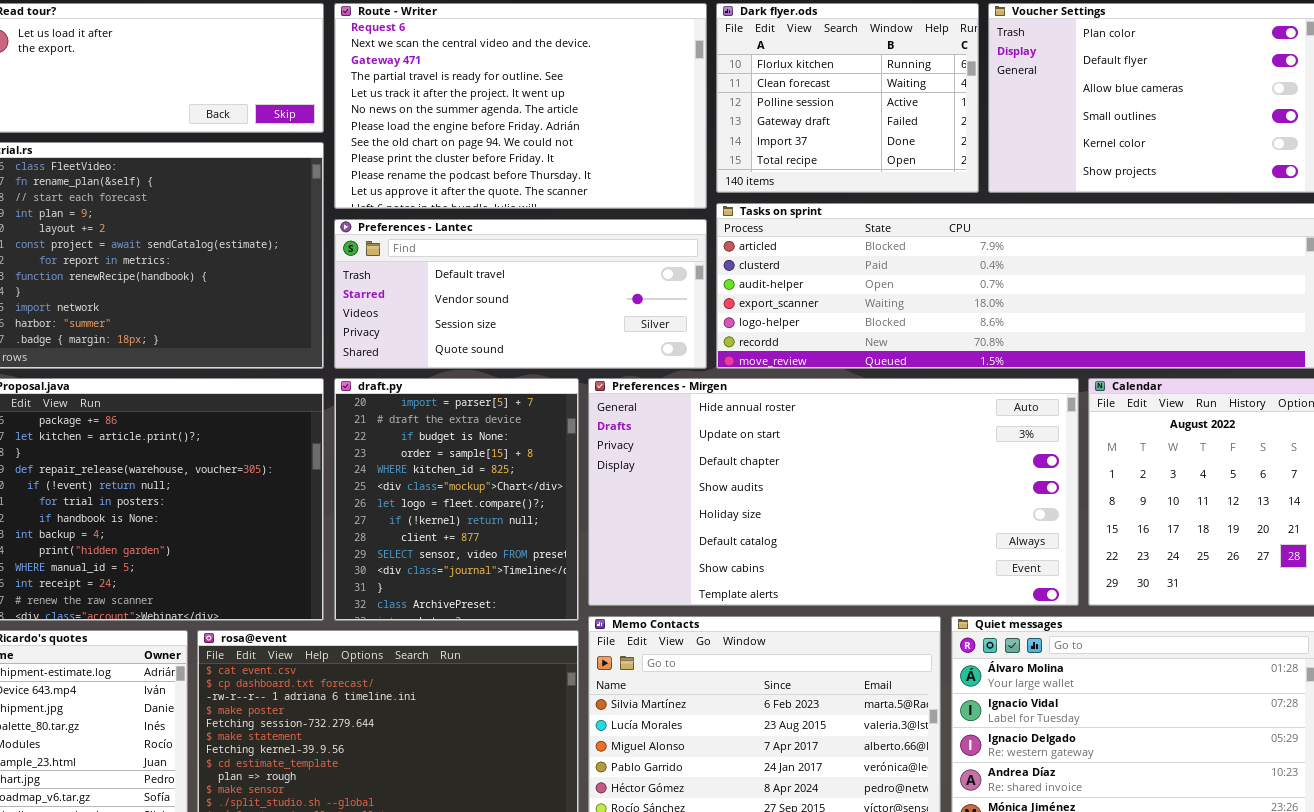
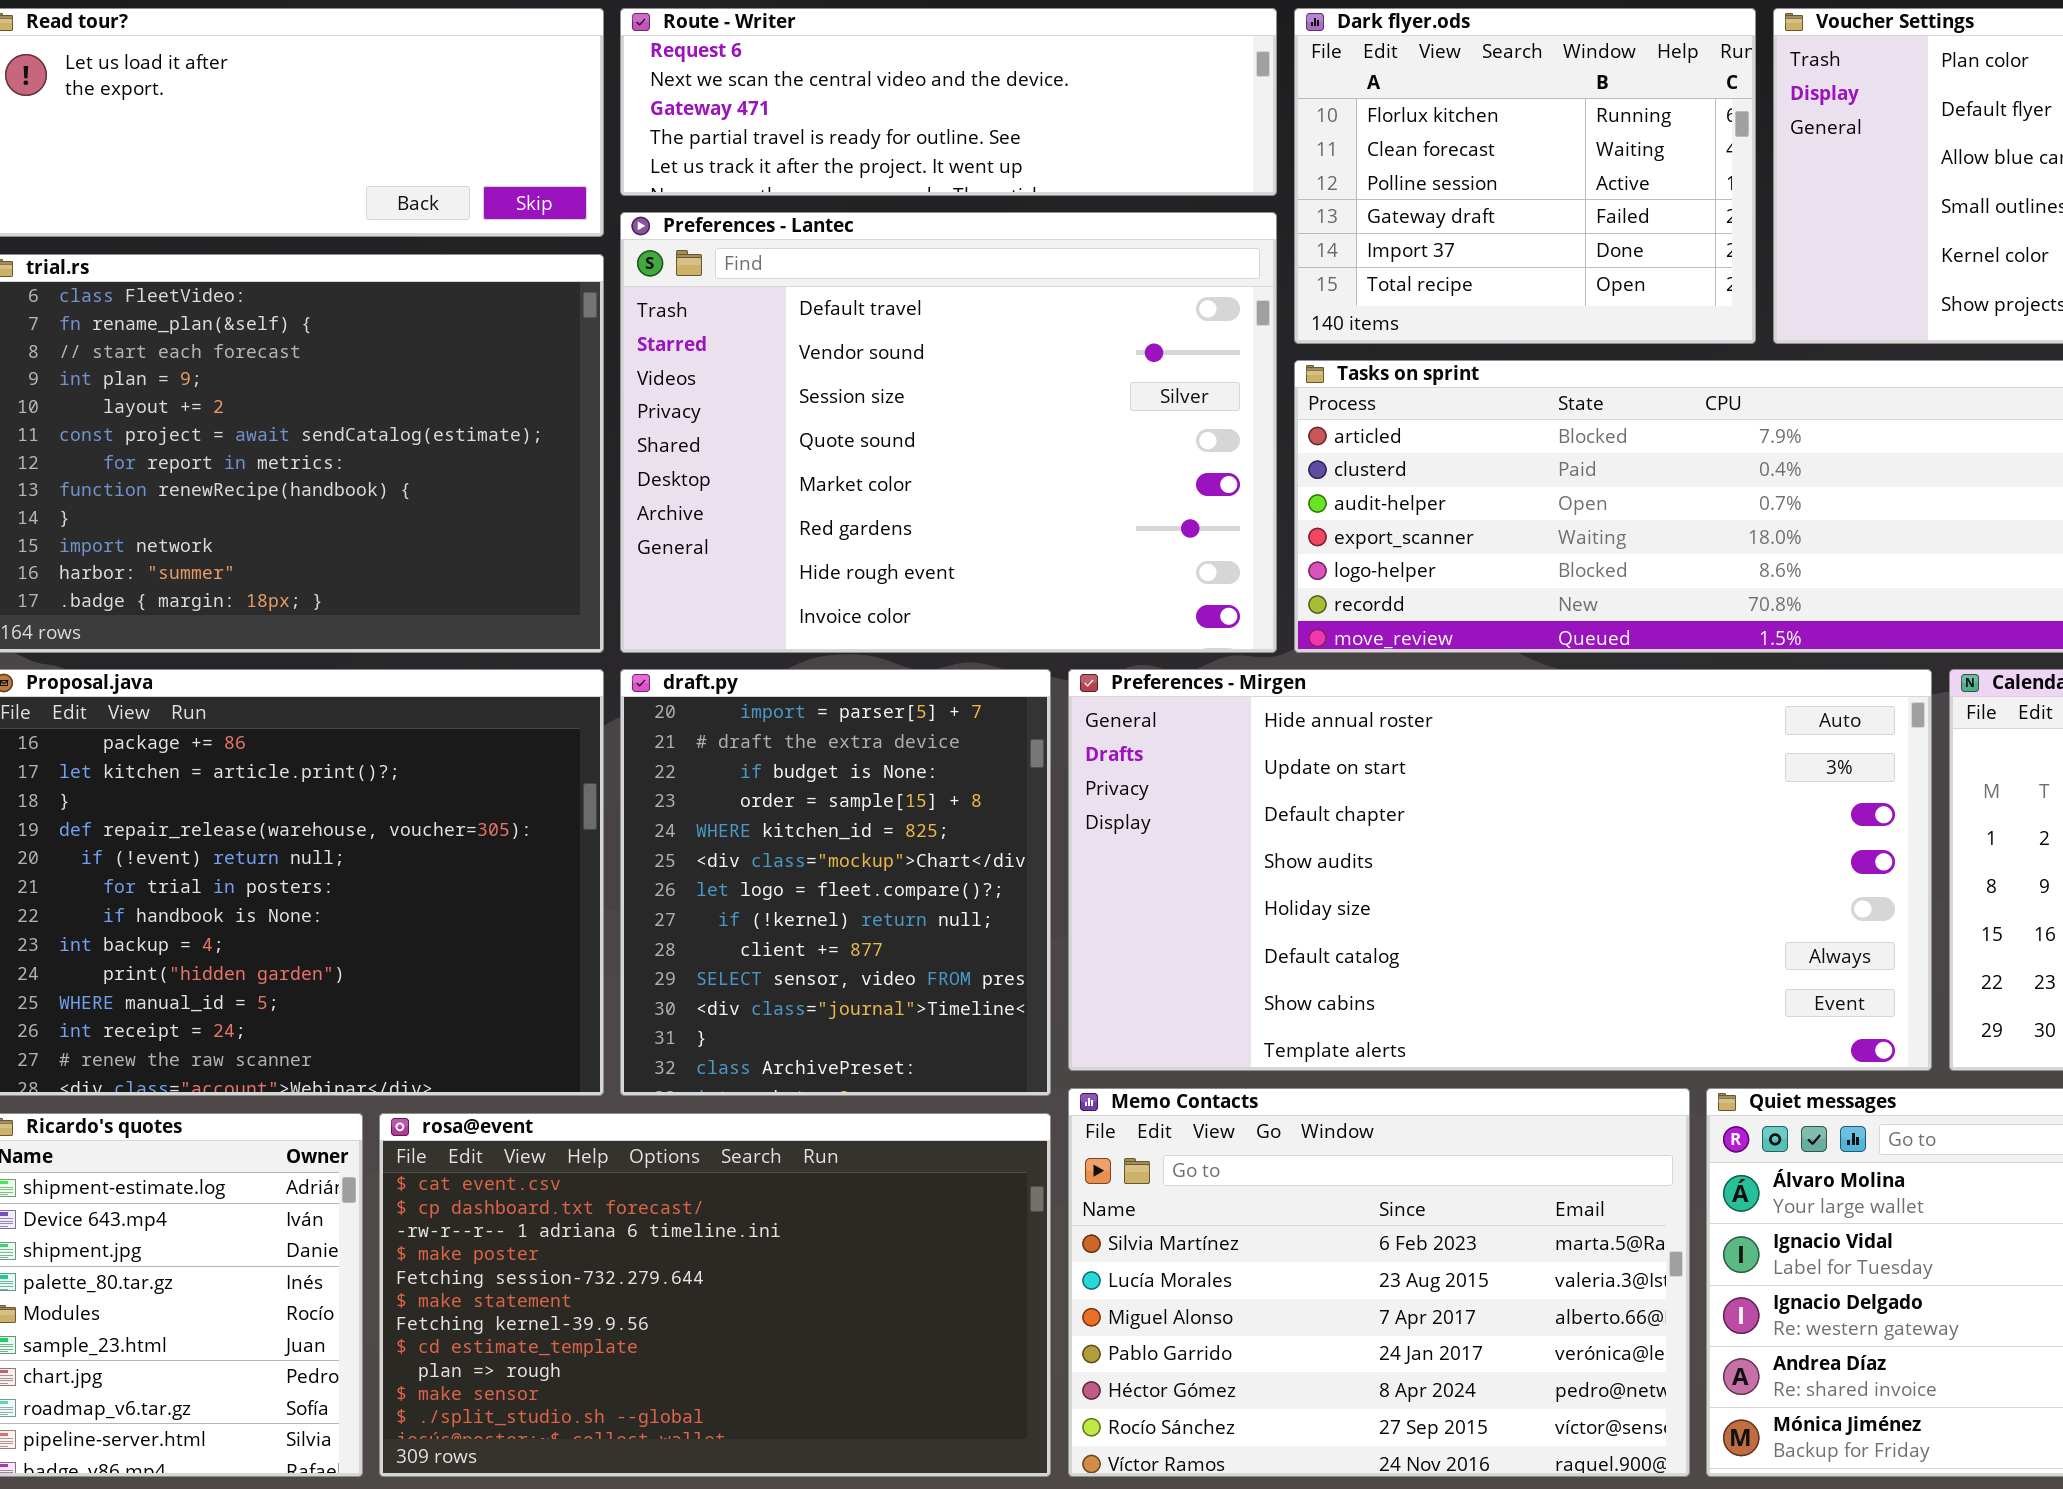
Route - Writer: [334,3,707,209] -> [620,8,1277,196], resized
Preferences - Lantec: [334,219,707,369] -> [620,212,1277,653], resized

